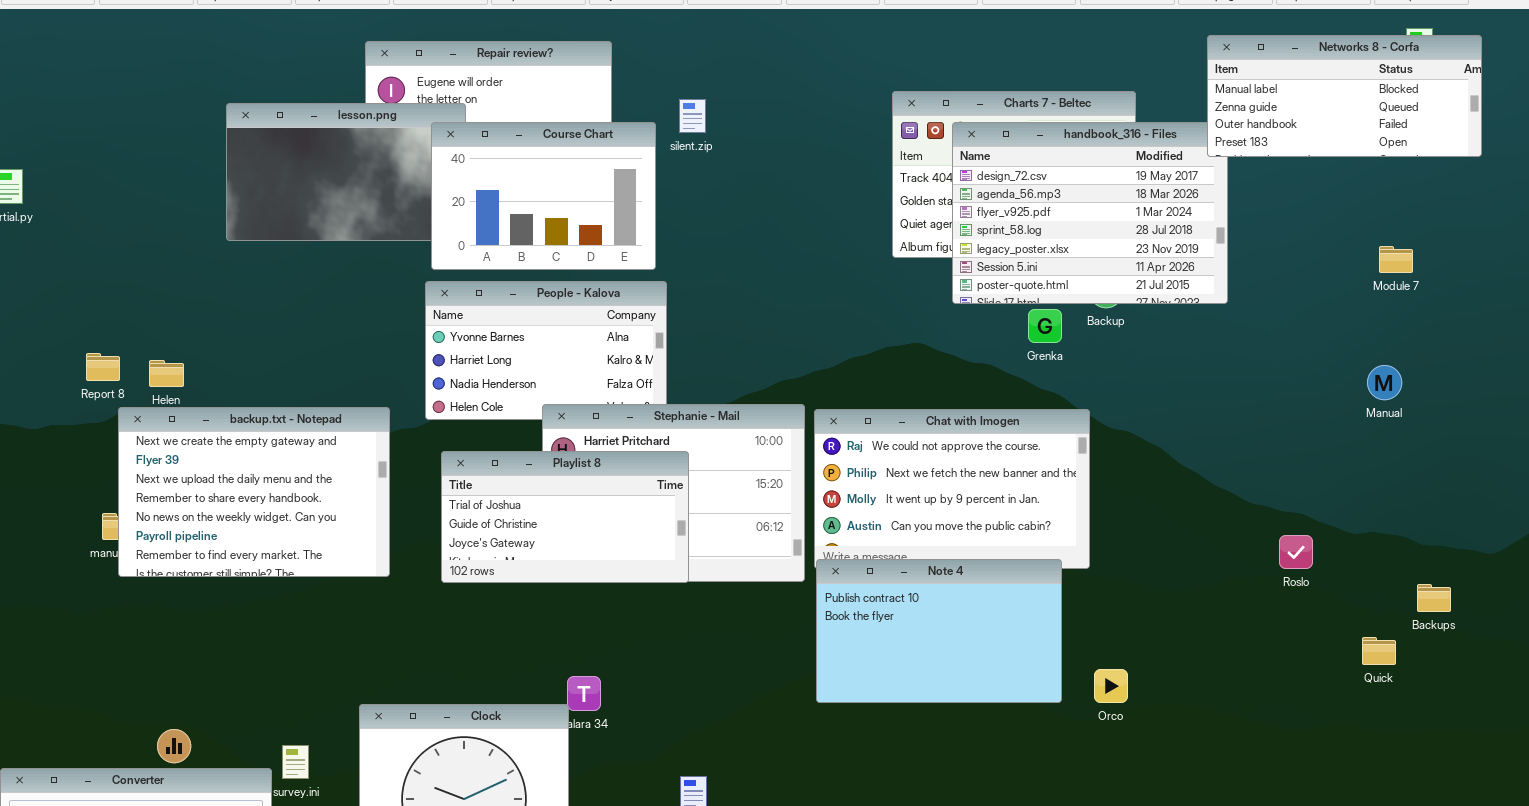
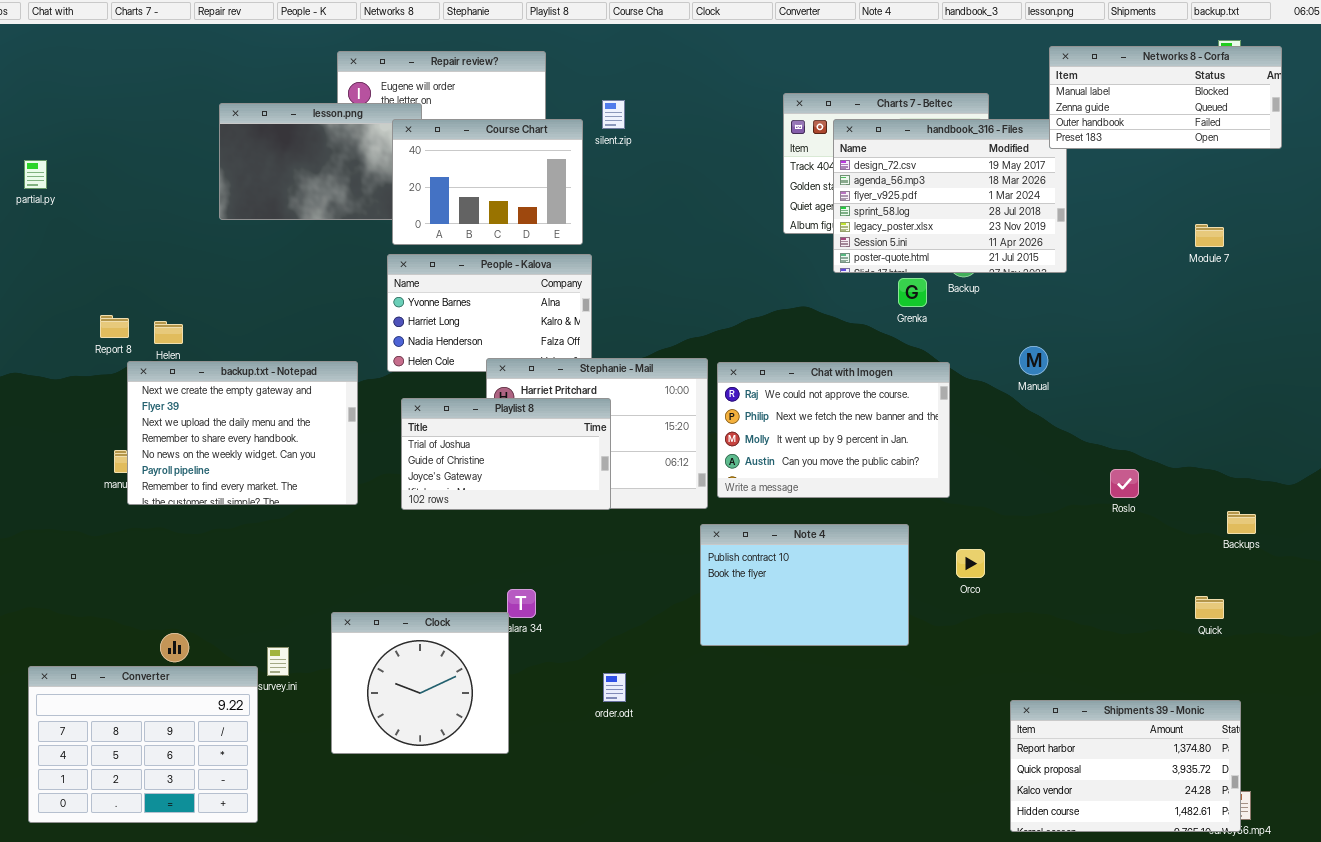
Manual: [1367,365,1402,400] -> [1019,346,1048,375], moved
Note 4: [816,559,1062,703] -> [700,524,909,646], moved
Quick: [1362,637,1396,665] -> [1195,596,1224,619], moved
Orco: [1094,669,1128,703] -> [956,549,985,578], moved

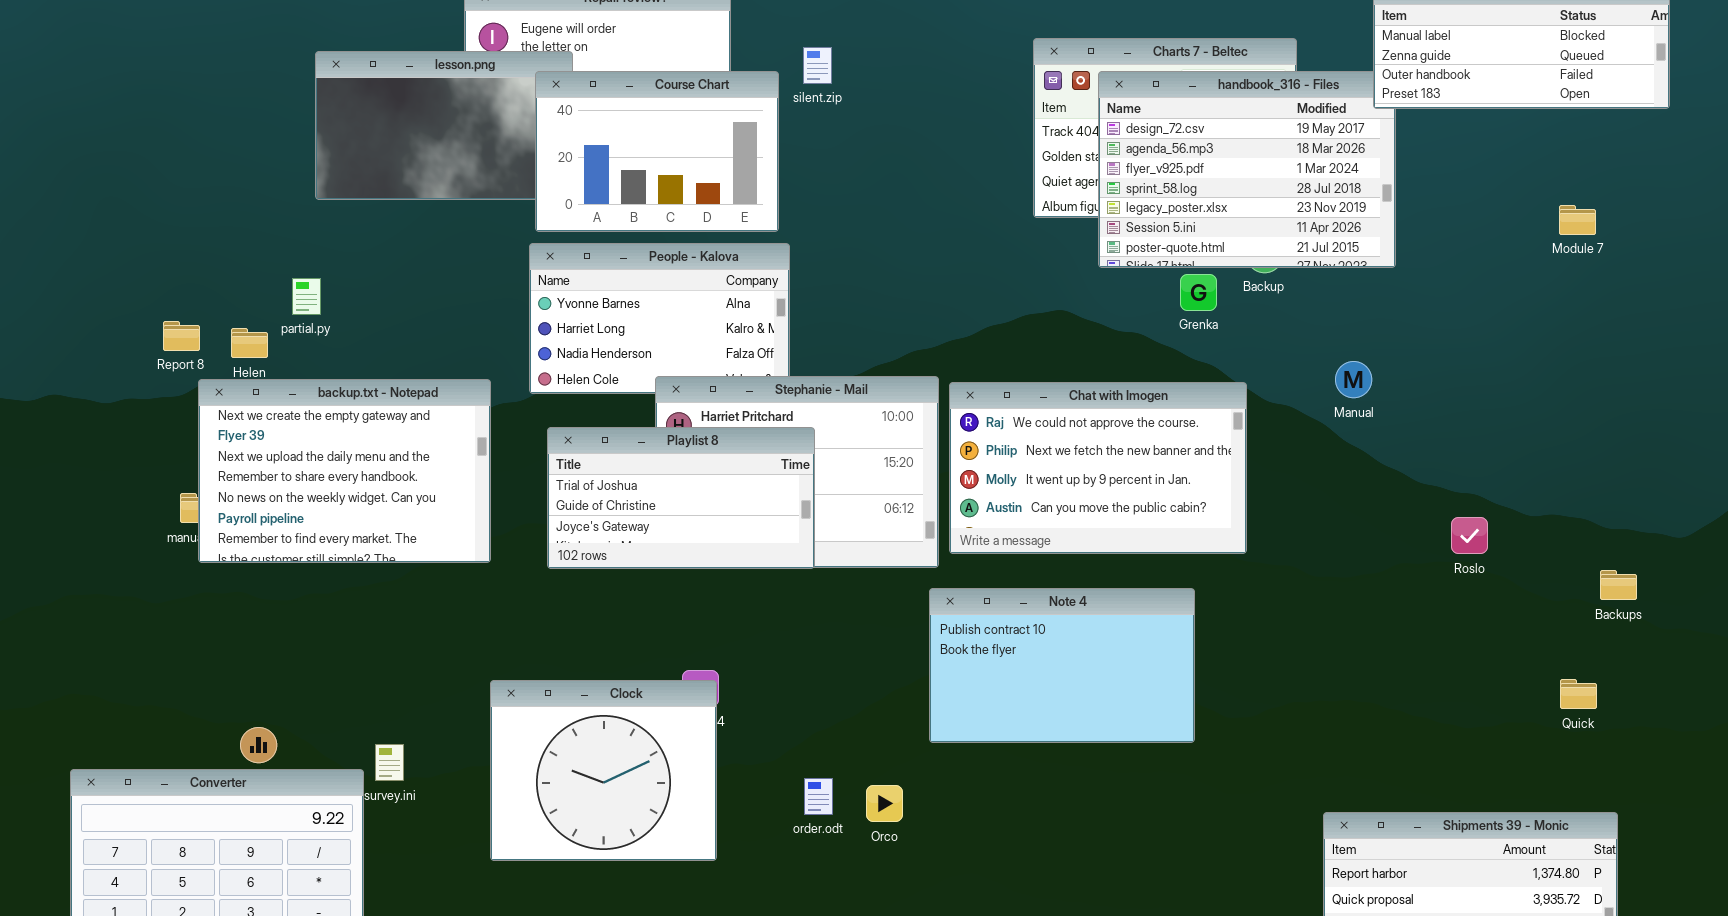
partial.py: [24,160,47,189] -> [292,278,321,315], moved
Orco: [956,549,985,578] -> [866,785,903,822], moved
Clock: [331,612,509,754] -> [490,680,717,861], moved

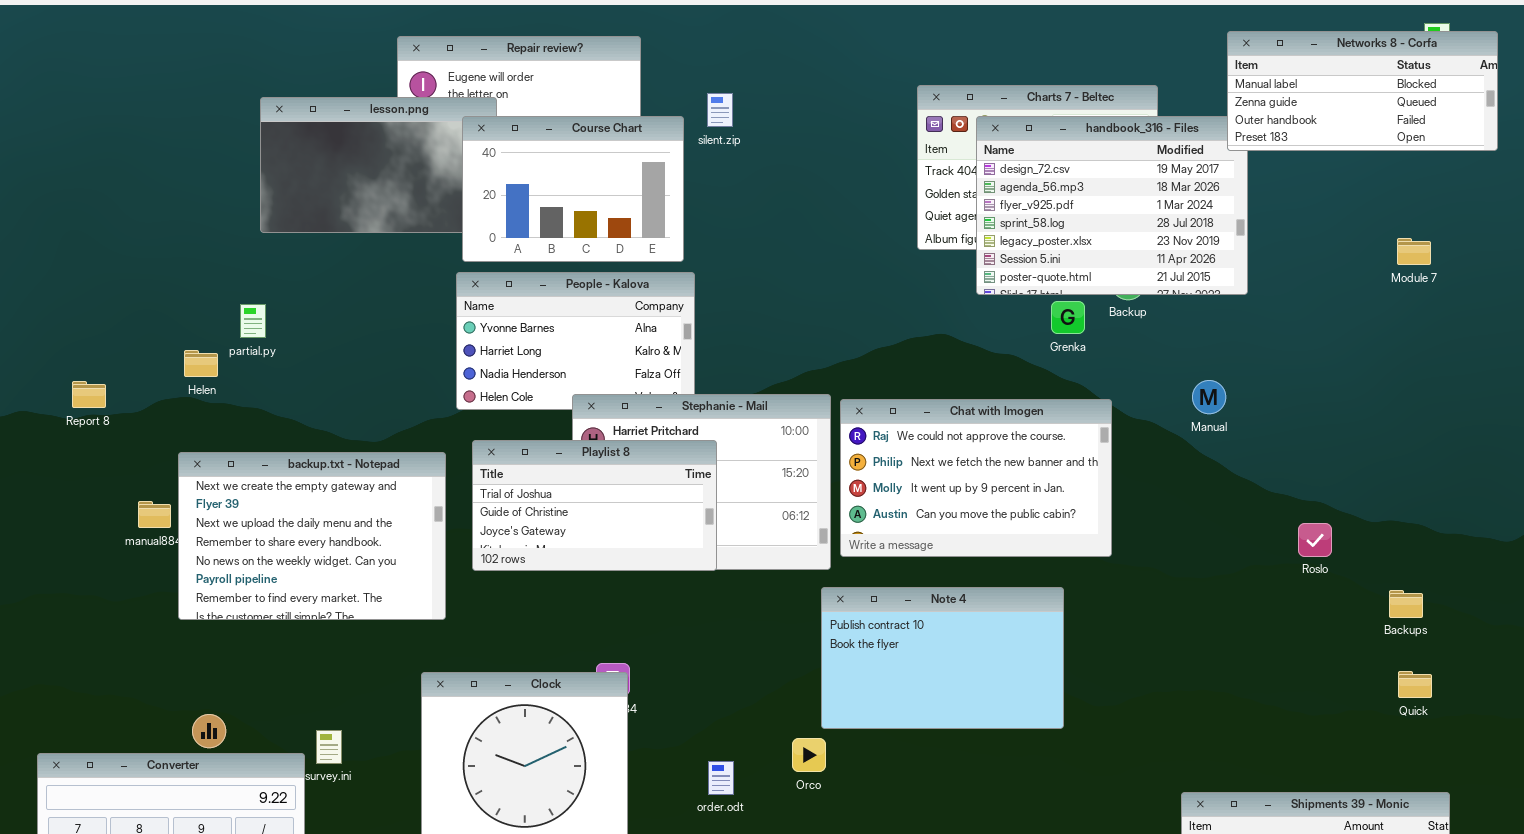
Report 8: [163,321,200,351] -> [72,381,106,408], moved
backup.txt - Notepad: [198,379,491,563] -> [178,452,446,620], moved
Backups: [1600,570,1637,600] -> [1389,590,1423,618], moved
Orco: [866,785,903,822] -> [792,738,826,772], moved

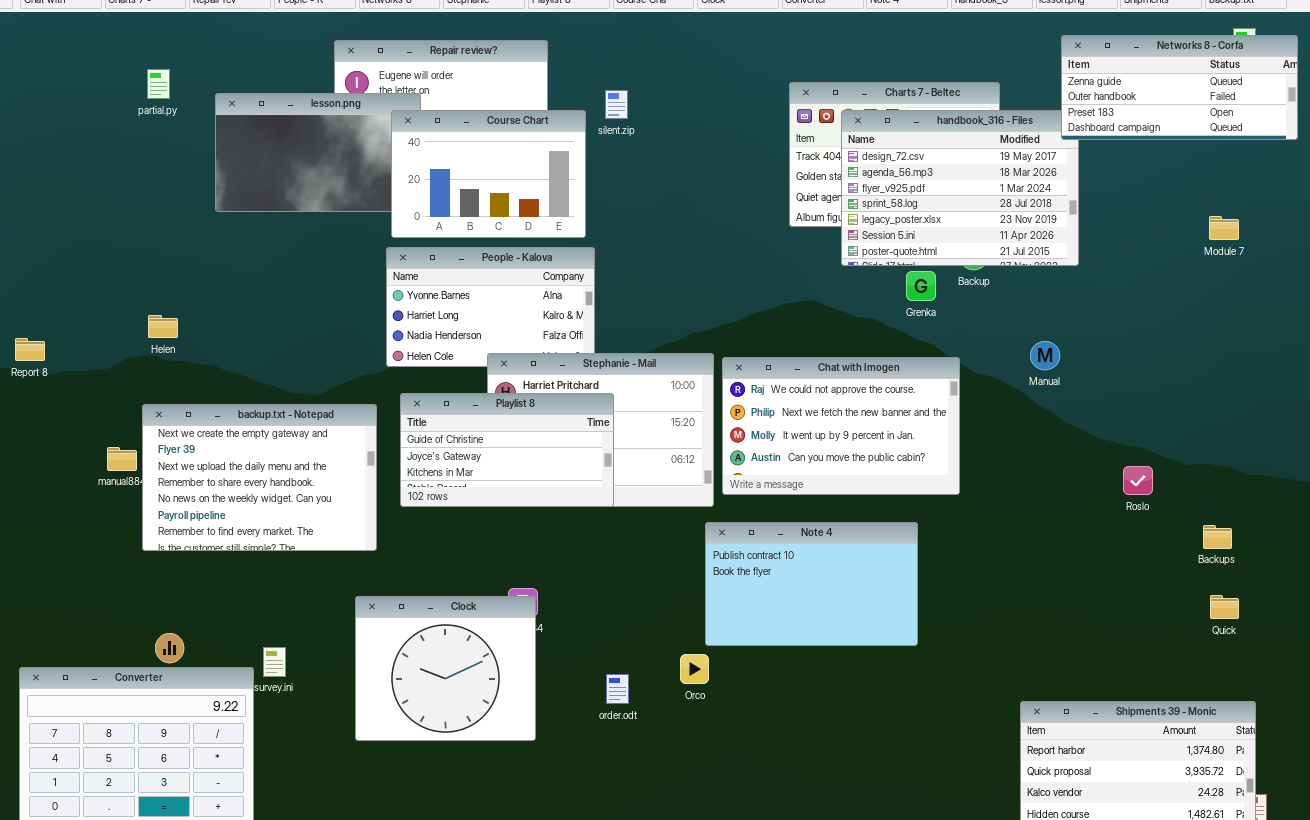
Networks 8 - Corfa: [1227,31,1498,151] -> [1061,35,1298,140], scrolled down 1 row
partial.py: [240,304,266,338] -> [147,69,170,99], moved
Report 8: [72,381,106,408] -> [15,338,45,361], moved
Playlist 8: [472,440,717,571] -> [400,393,614,507], scrolled down 1 row

